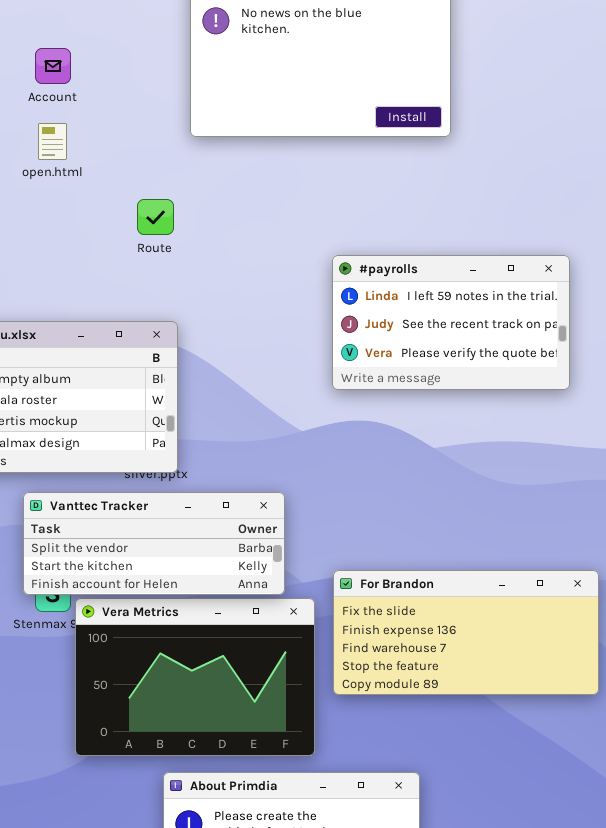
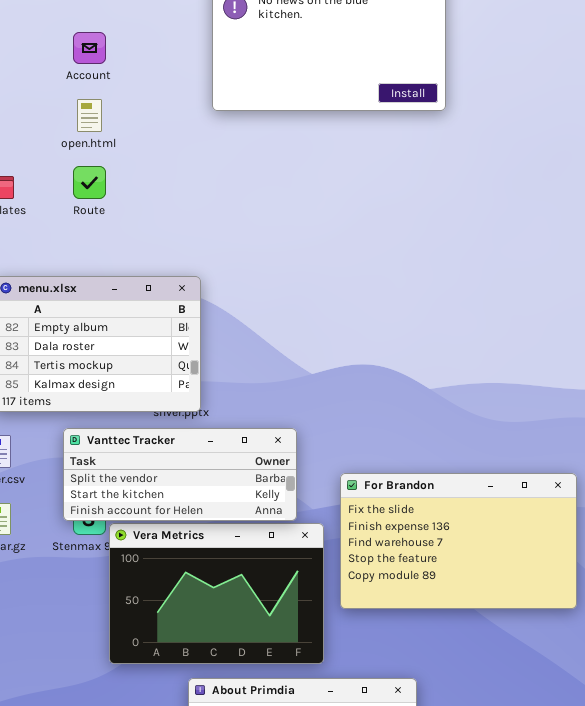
Route: [137,199,174,235] -> [73,166,106,199], moved
#payrolls: [332,255,570,390] -> none, closed
For Brandon: [333,570,599,695] -> [340,473,577,609], resized

